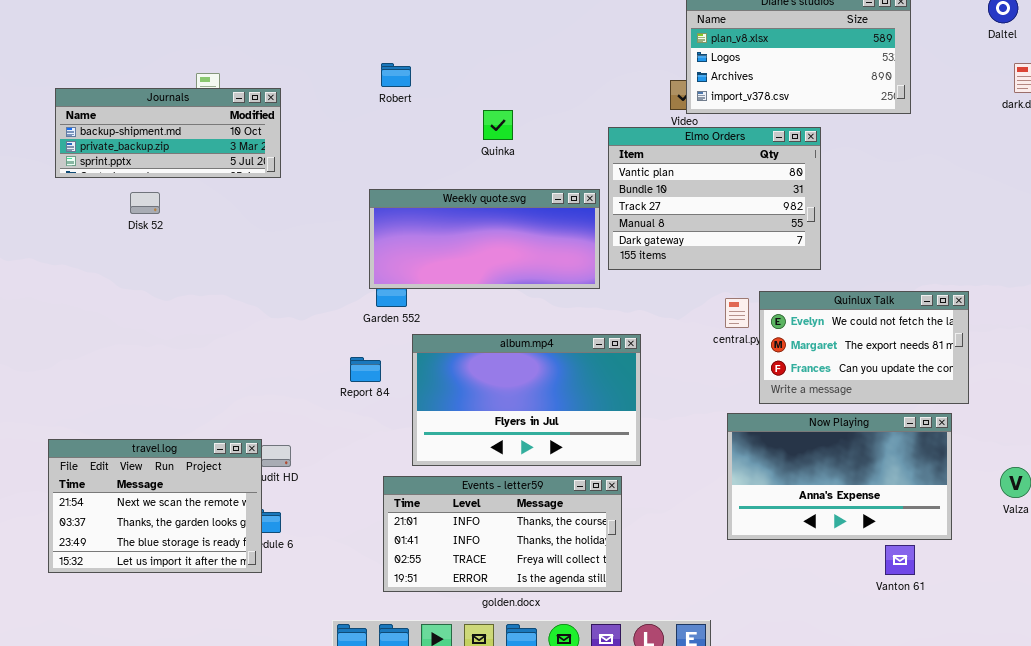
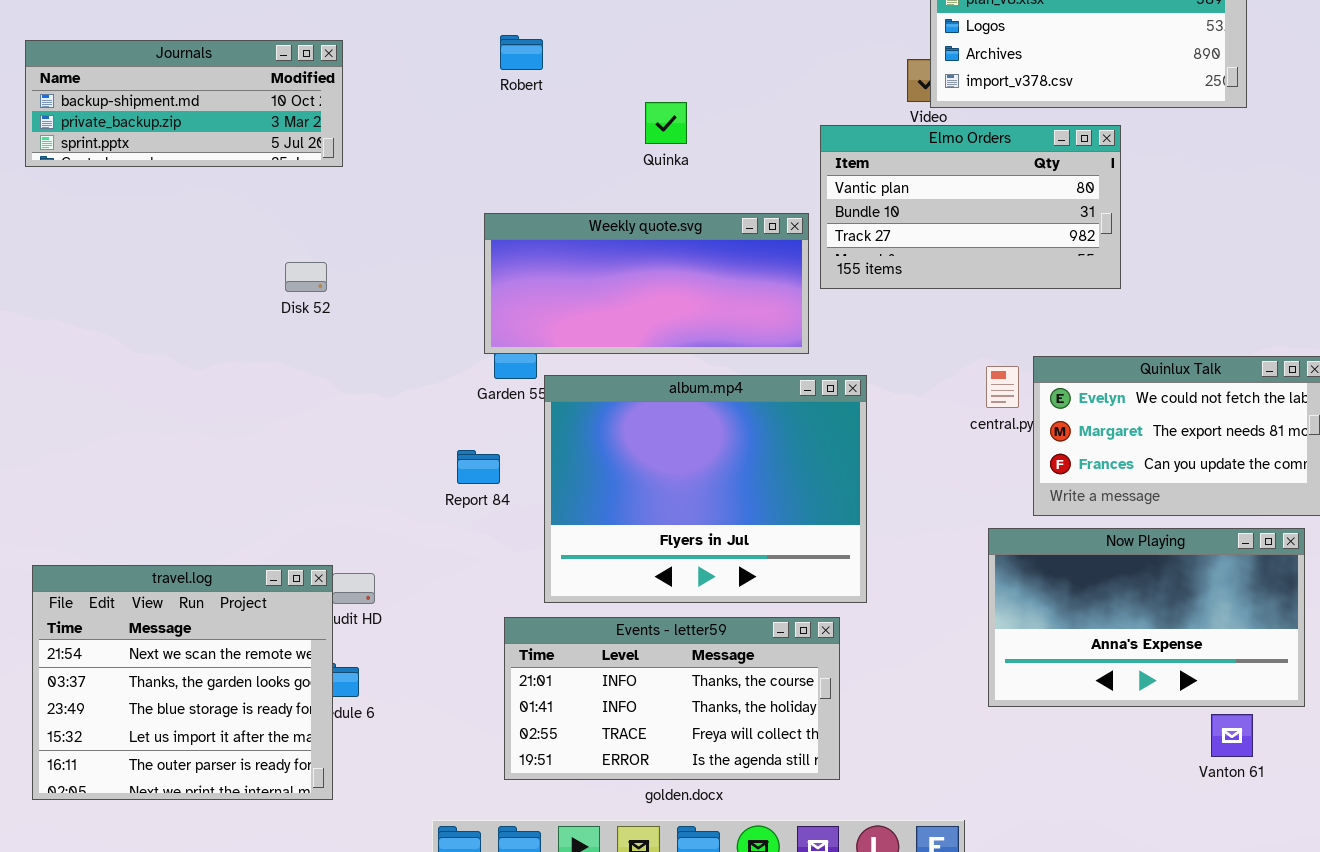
Journals: [55,88,281,178] -> [25,40,343,167], moved
Elmo Orders: [608,127,821,270] -> [820,125,1121,289], resized
Disk 52: [130,192,160,214] -> [285,262,327,292], moved
album.mp4: [412,334,641,466] -> [544,375,867,603], resized
travel.log: [48,439,262,573] -> [32,565,333,800], resized

